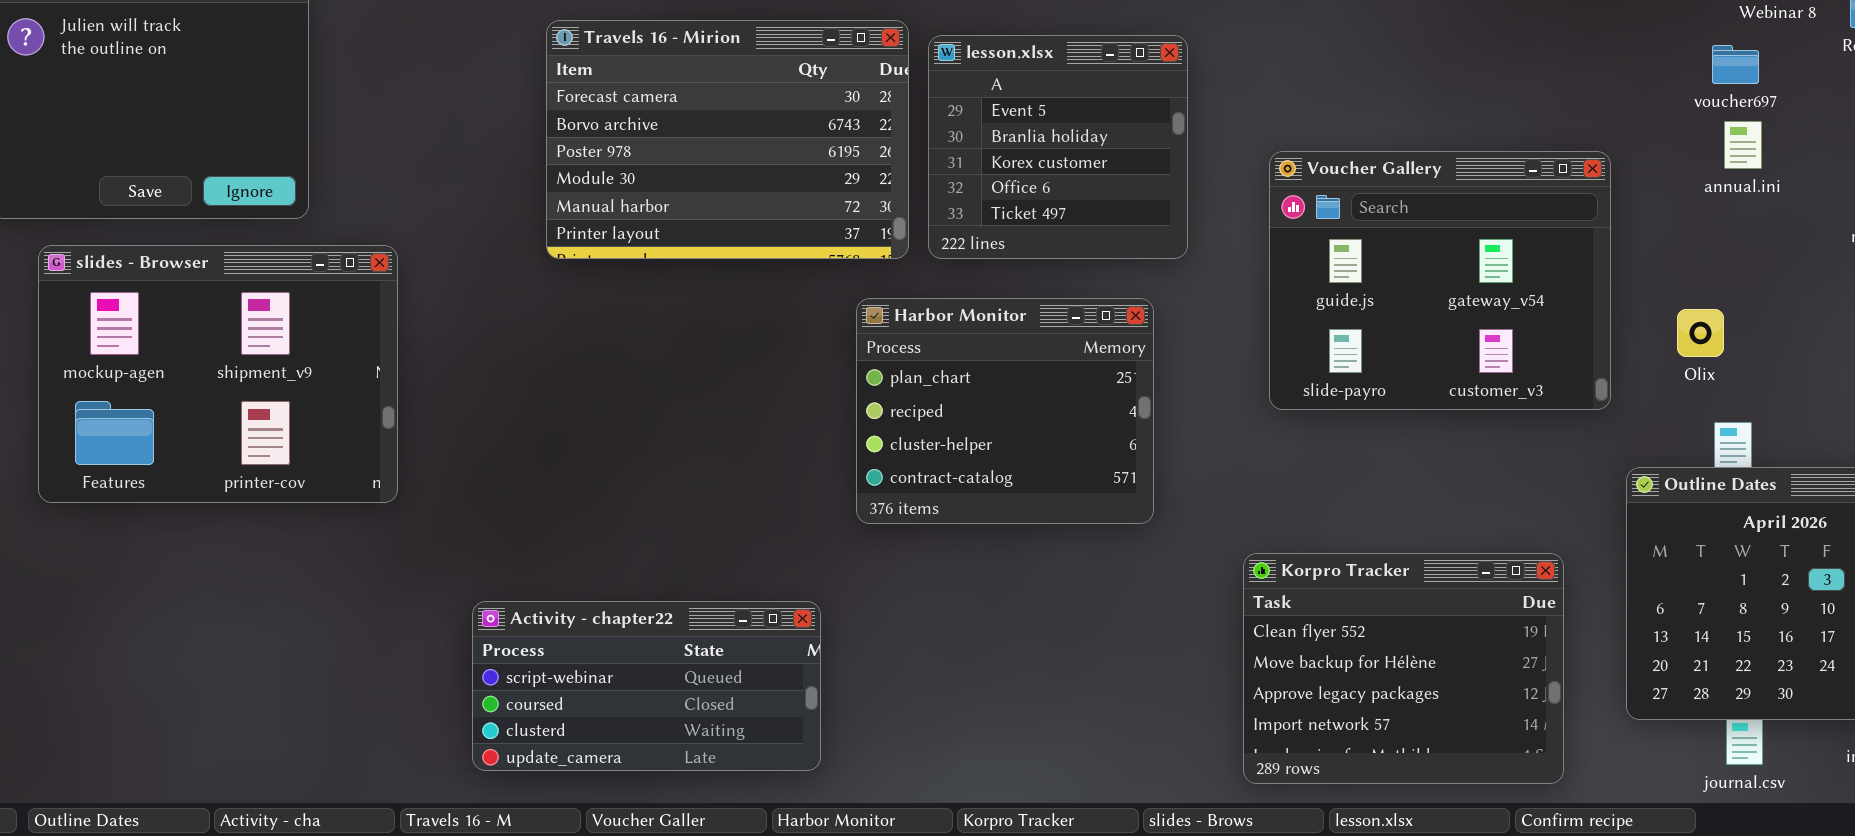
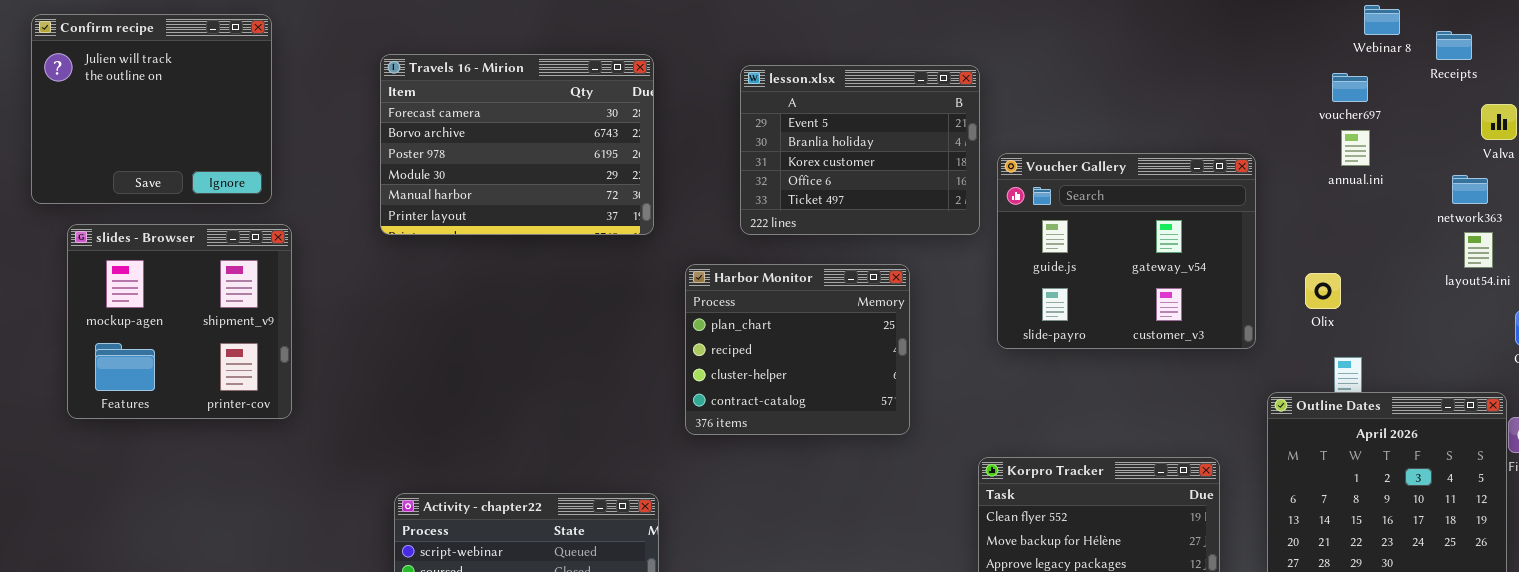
Travels 16 - Mirion: [546,20,909,259] -> [380,54,654,235], moved
lesson.xlsx: [928,35,1188,259] -> [740,65,980,235], resized
slides - Browser: [38,245,398,503] -> [67,224,292,419], resized

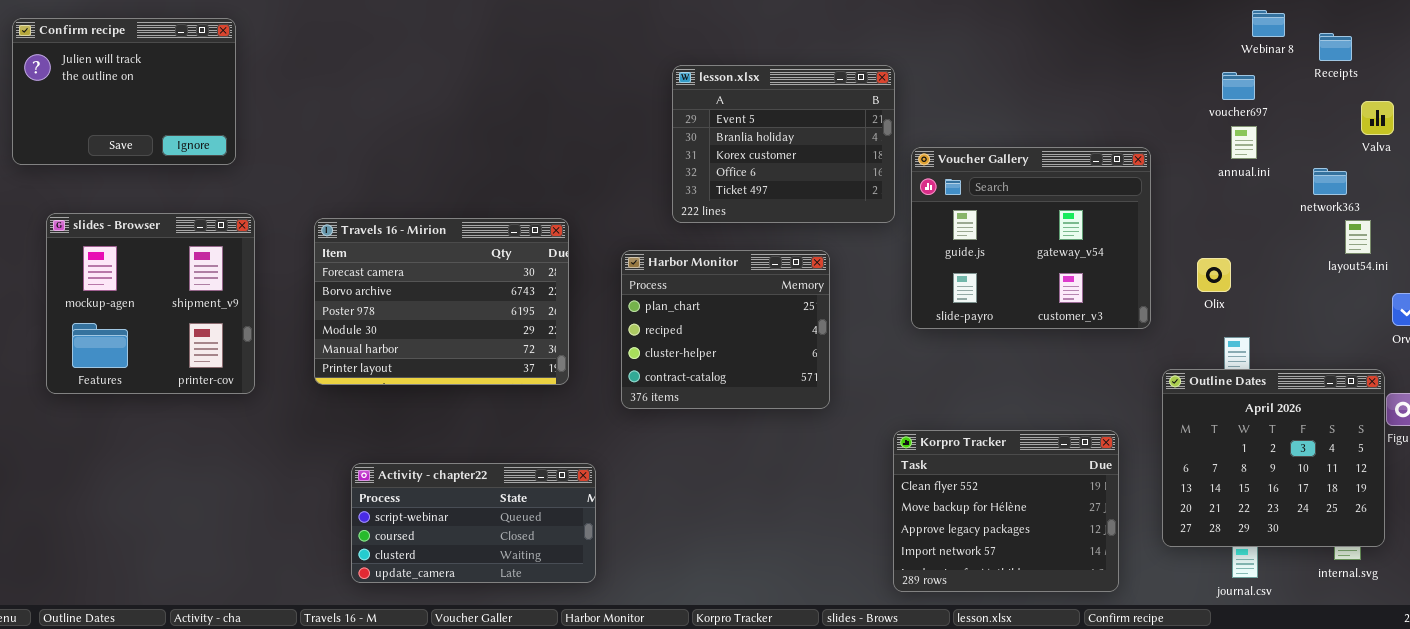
Confirm recipe: [31,14,272,204] -> [12,18,236,165], resized
Travels 16 - Mirion: [380,54,654,235] -> [314,218,569,385], moved
network363: [1452,175,1488,204] -> [1313,168,1347,195], moved

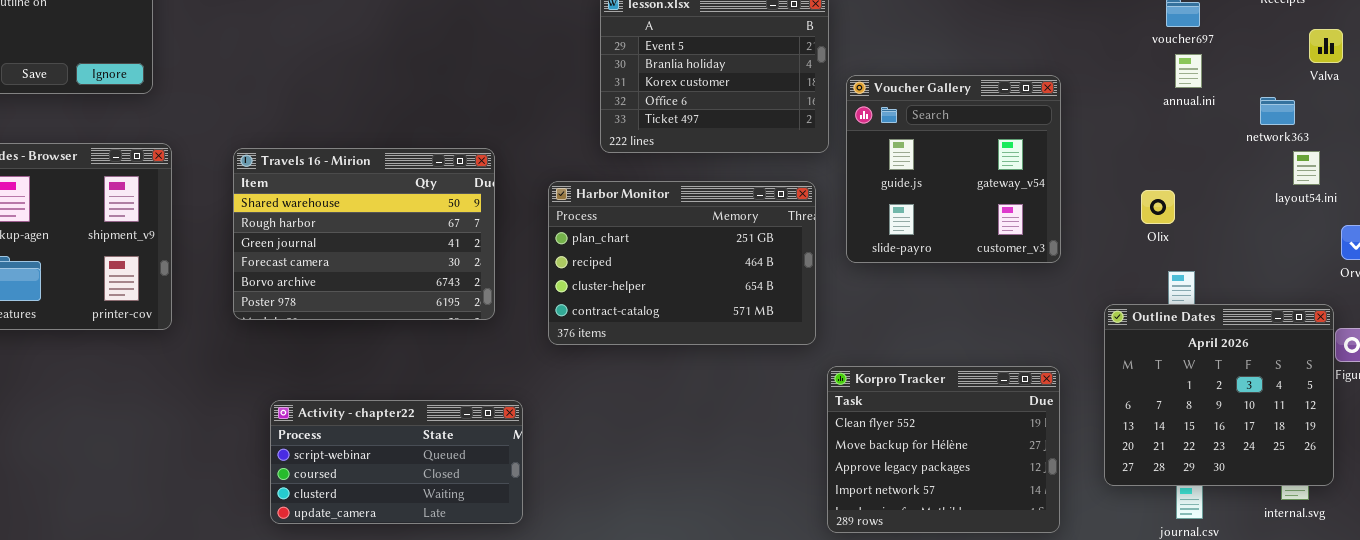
Voucher Gallery: [911,147,1151,329] -> [846,75,1061,263], resized
Travels 16 - Mirion: [314,218,569,385] -> [233,148,495,320], scrolled up 3 rows
Harbor Monitor: [621,250,830,409] -> [548,181,816,345], resized

